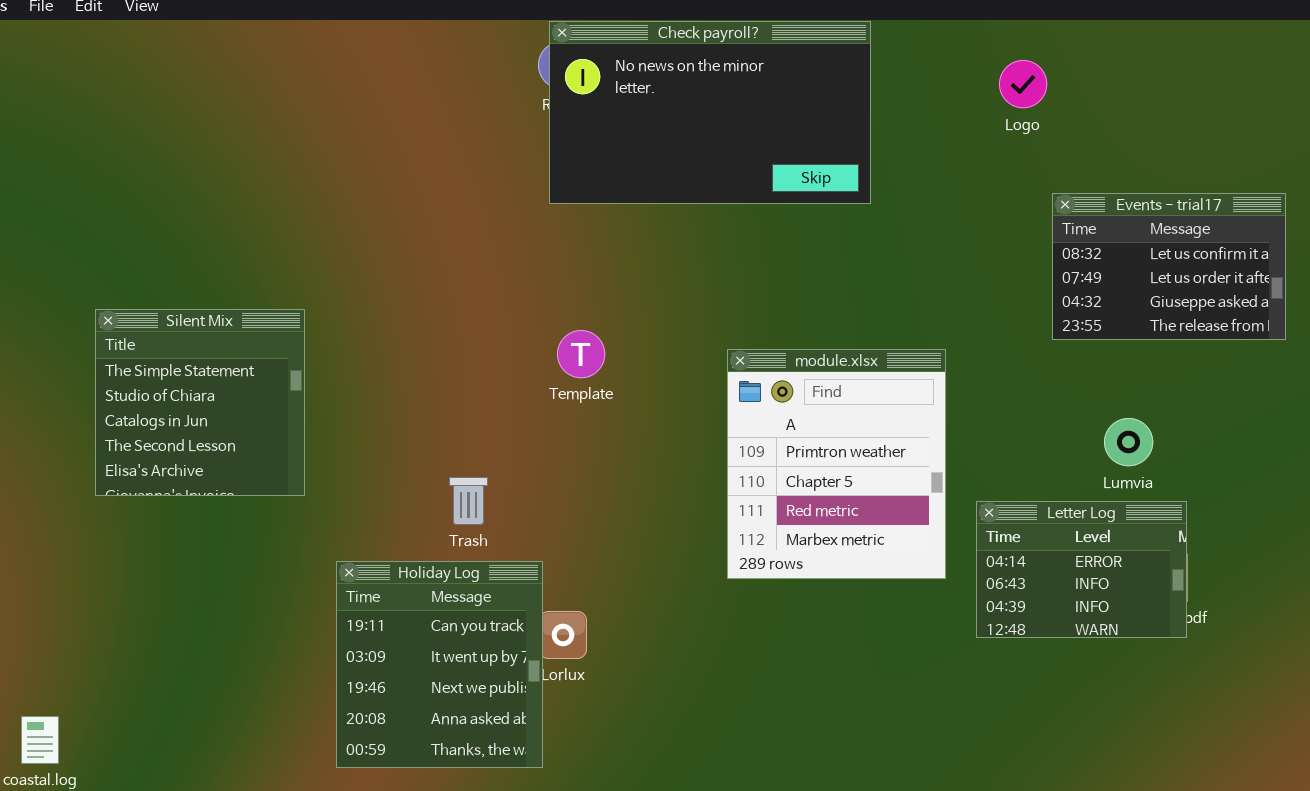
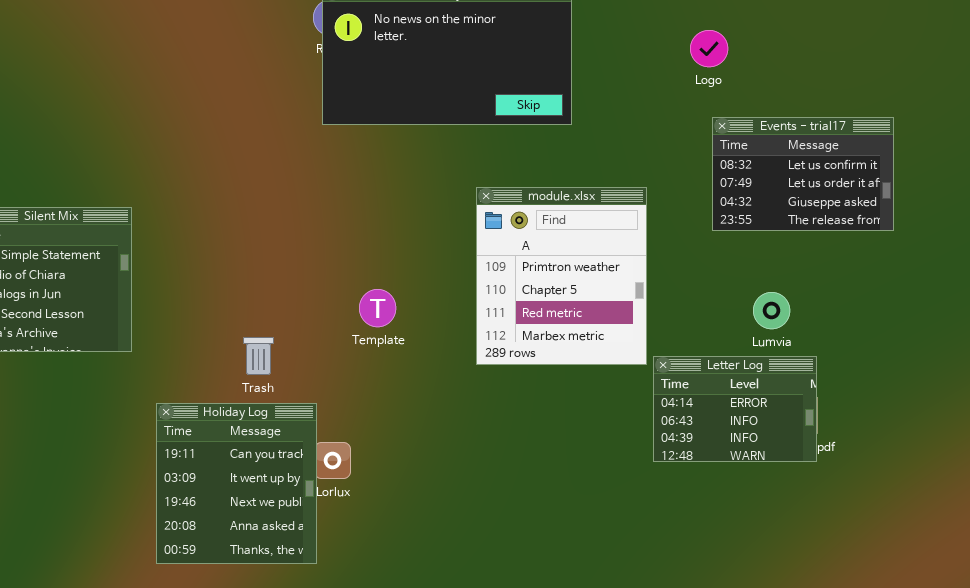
Logo: [999,60,1047,108] -> [690,30,728,67], moved
Template: [557,330,605,378] -> [359,289,396,327], moved
module.xlsx: [727,349,946,579] -> [476,187,647,365], moved

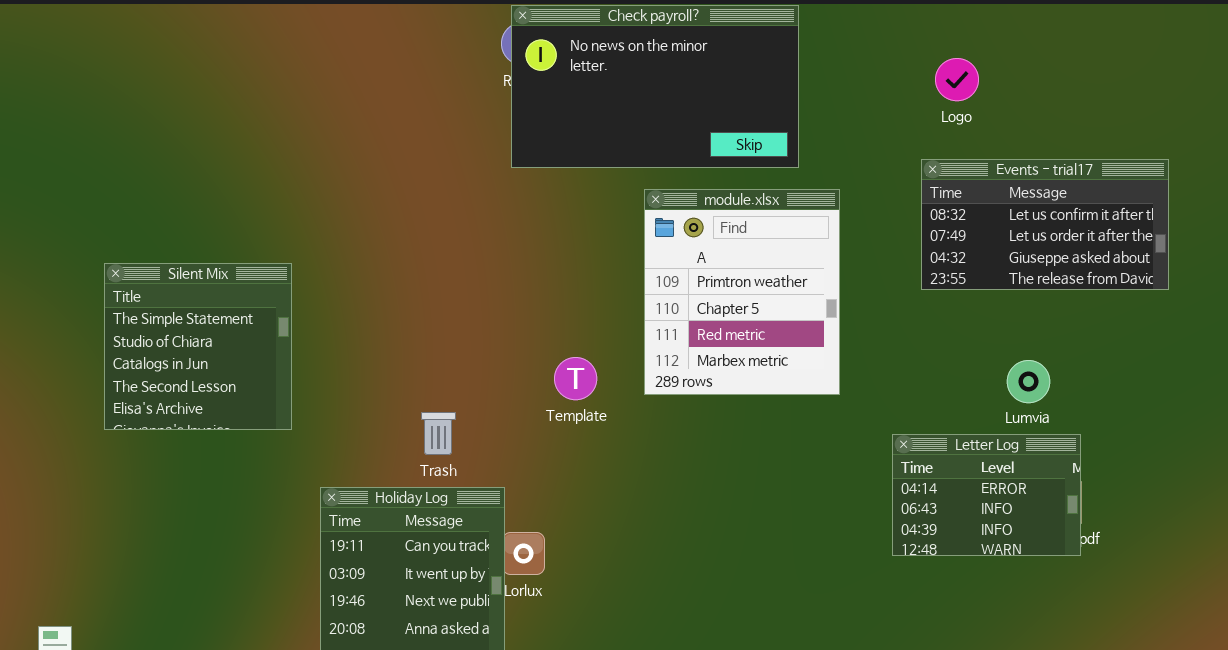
Events - trial17: [712,117,894,231] -> [921,159,1169,290], resized
module.xlsx: [476,187,647,365] -> [644,189,840,395], moved

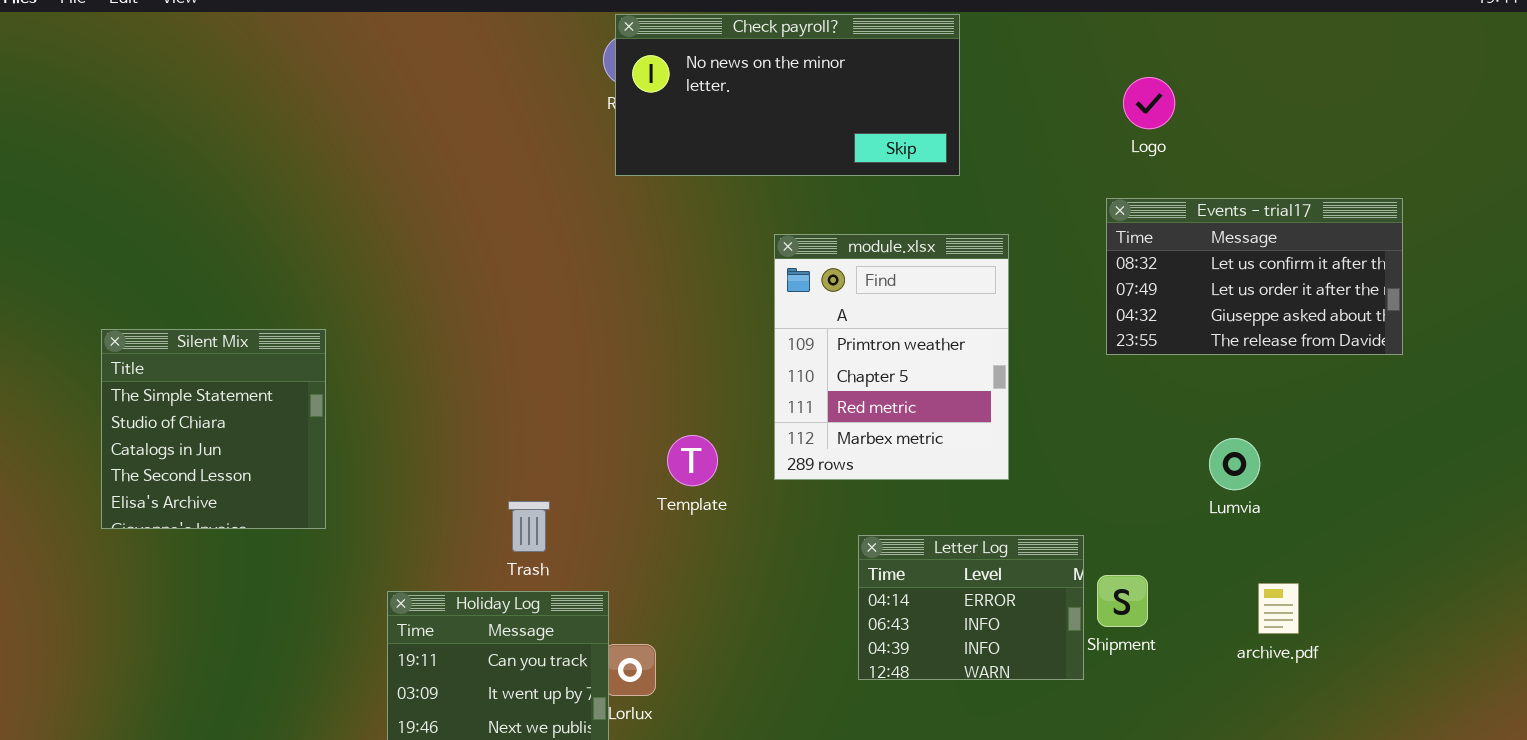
Check payroll?: [511,5,799,168] -> [615,14,960,176], resized
Silent Mix: [104,263,292,430] -> [101,329,326,529], moved
Letter Log: [892,434,1081,556] -> [858,535,1084,680], moved

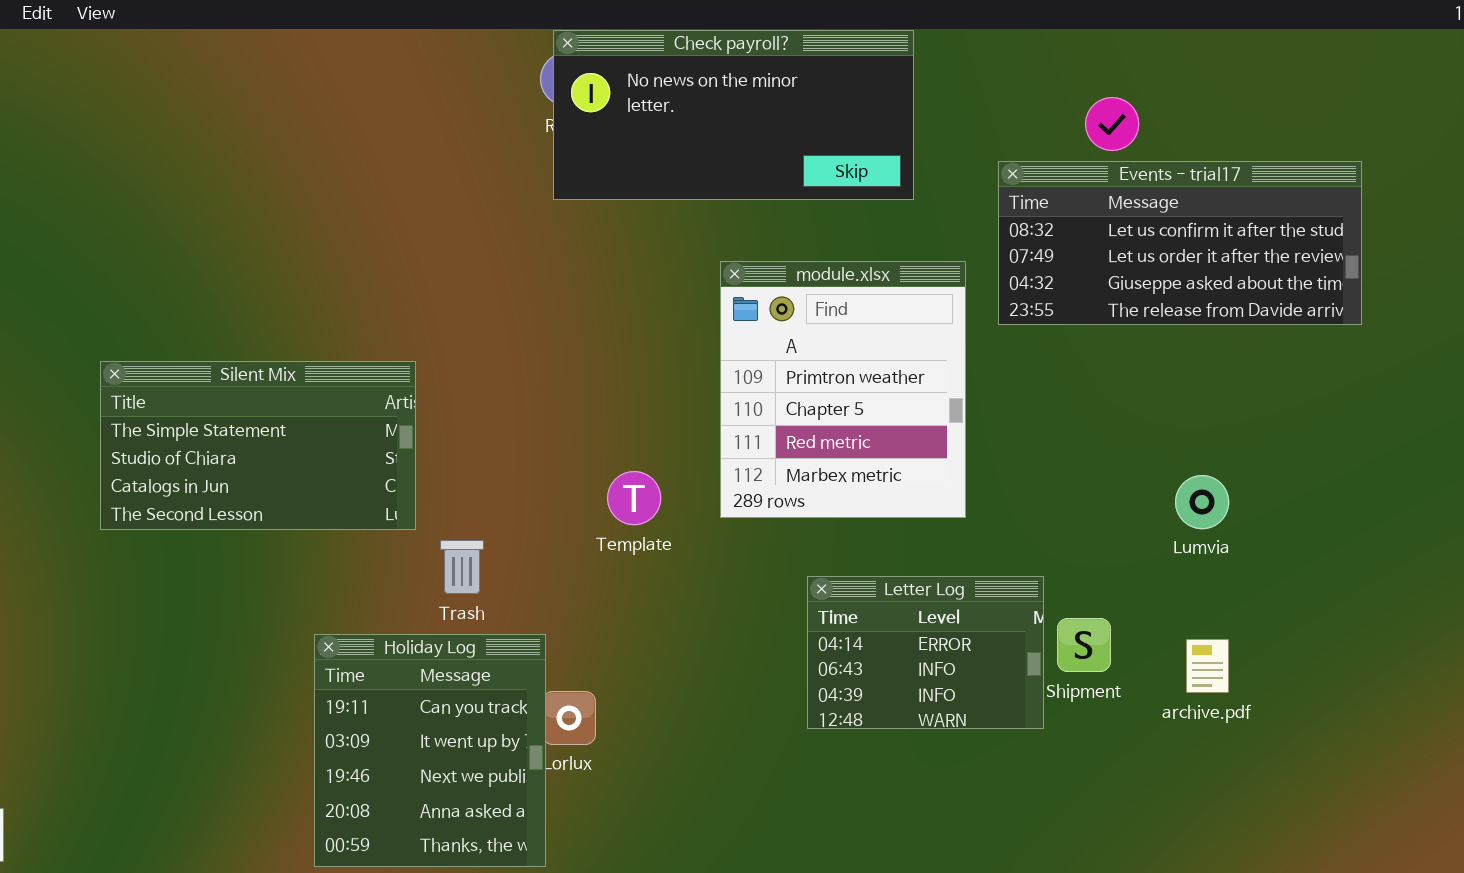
Events - trial17: [1106,198,1403,355] -> [998,161,1362,325], moved, resized
Silent Mix: [101,329,326,529] -> [100,361,416,530], moved, resized
archive.pdf: [1258,583,1299,634] -> [1186,639,1229,693], moved

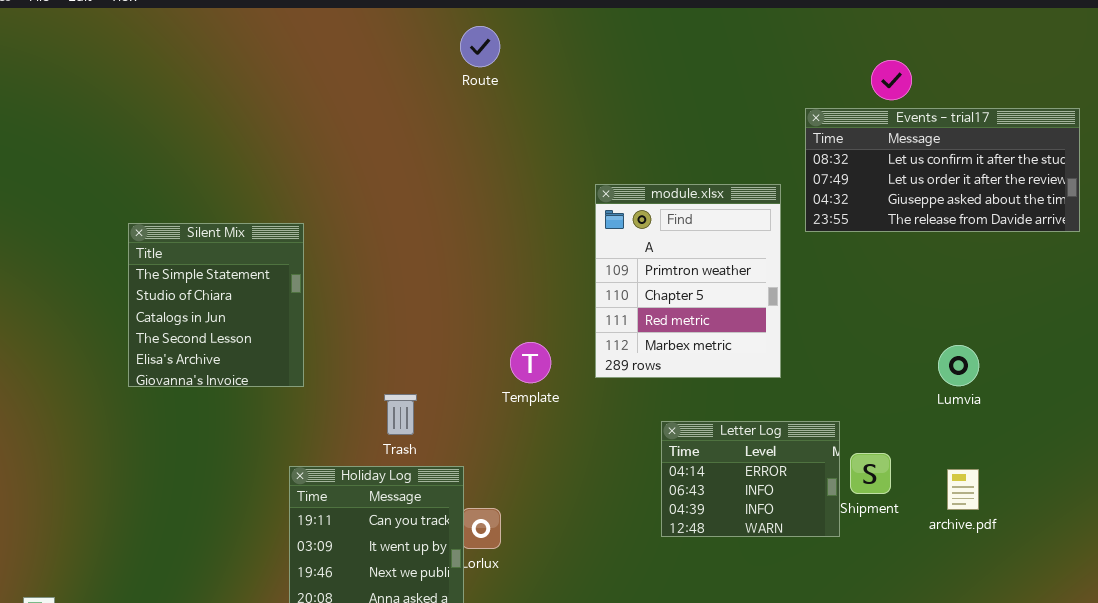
Check payroll?: [553,30,914,200] -> none, closed
Silent Mix: [100,361,416,530] -> [128,223,304,387], resized

